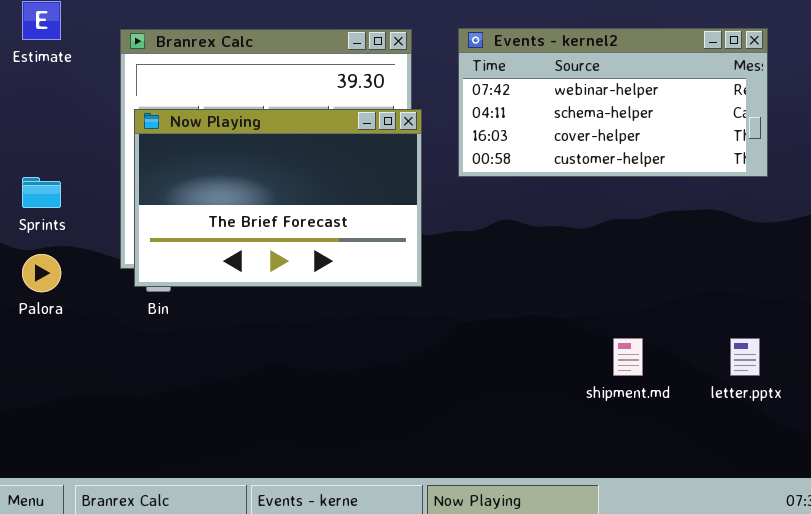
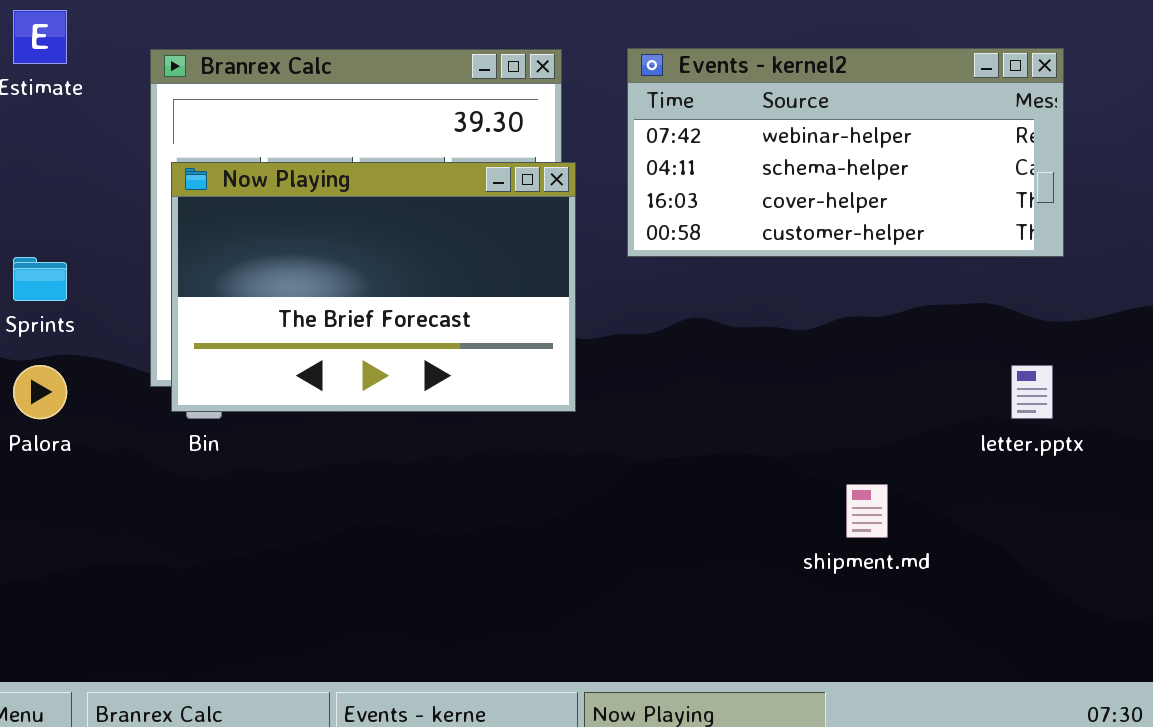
letter.pptx: [730,338,760,376] -> [1011,365,1053,419], moved

